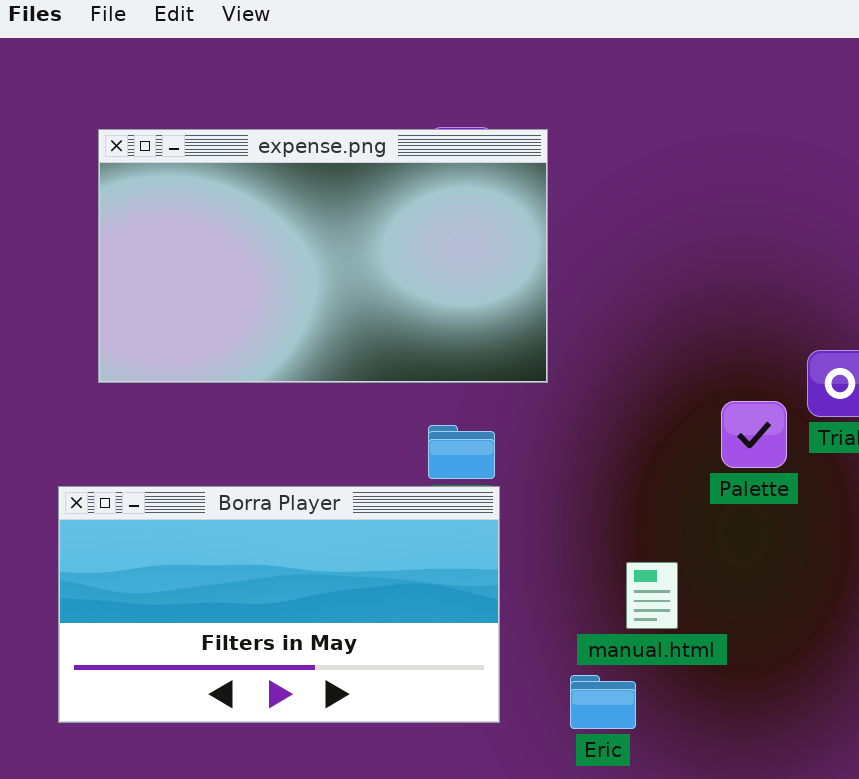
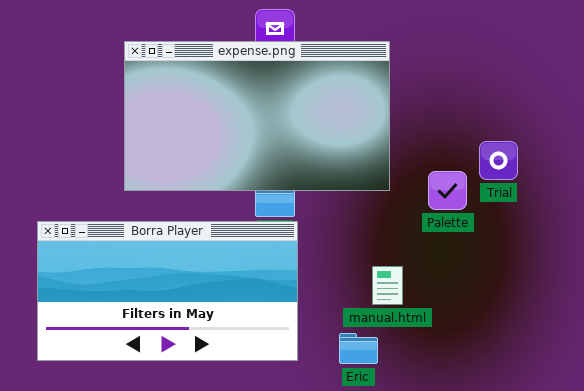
expense.png: [98,129,548,383] -> [124,41,390,191], moved

